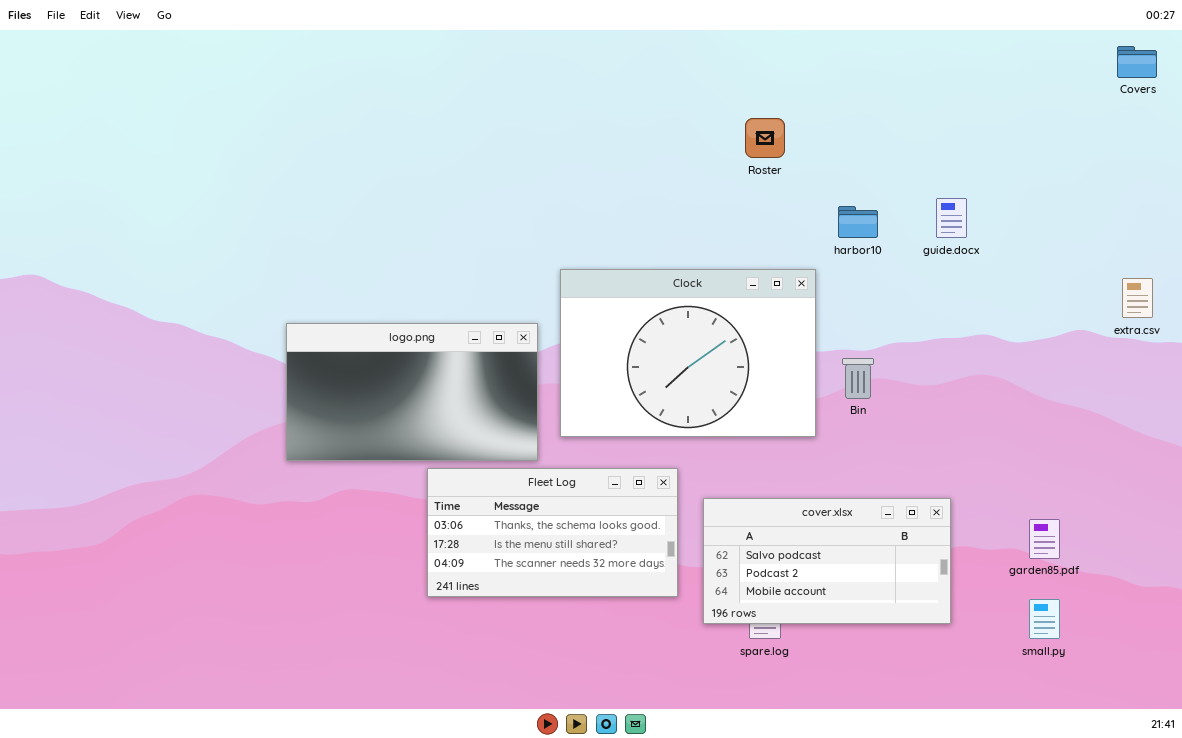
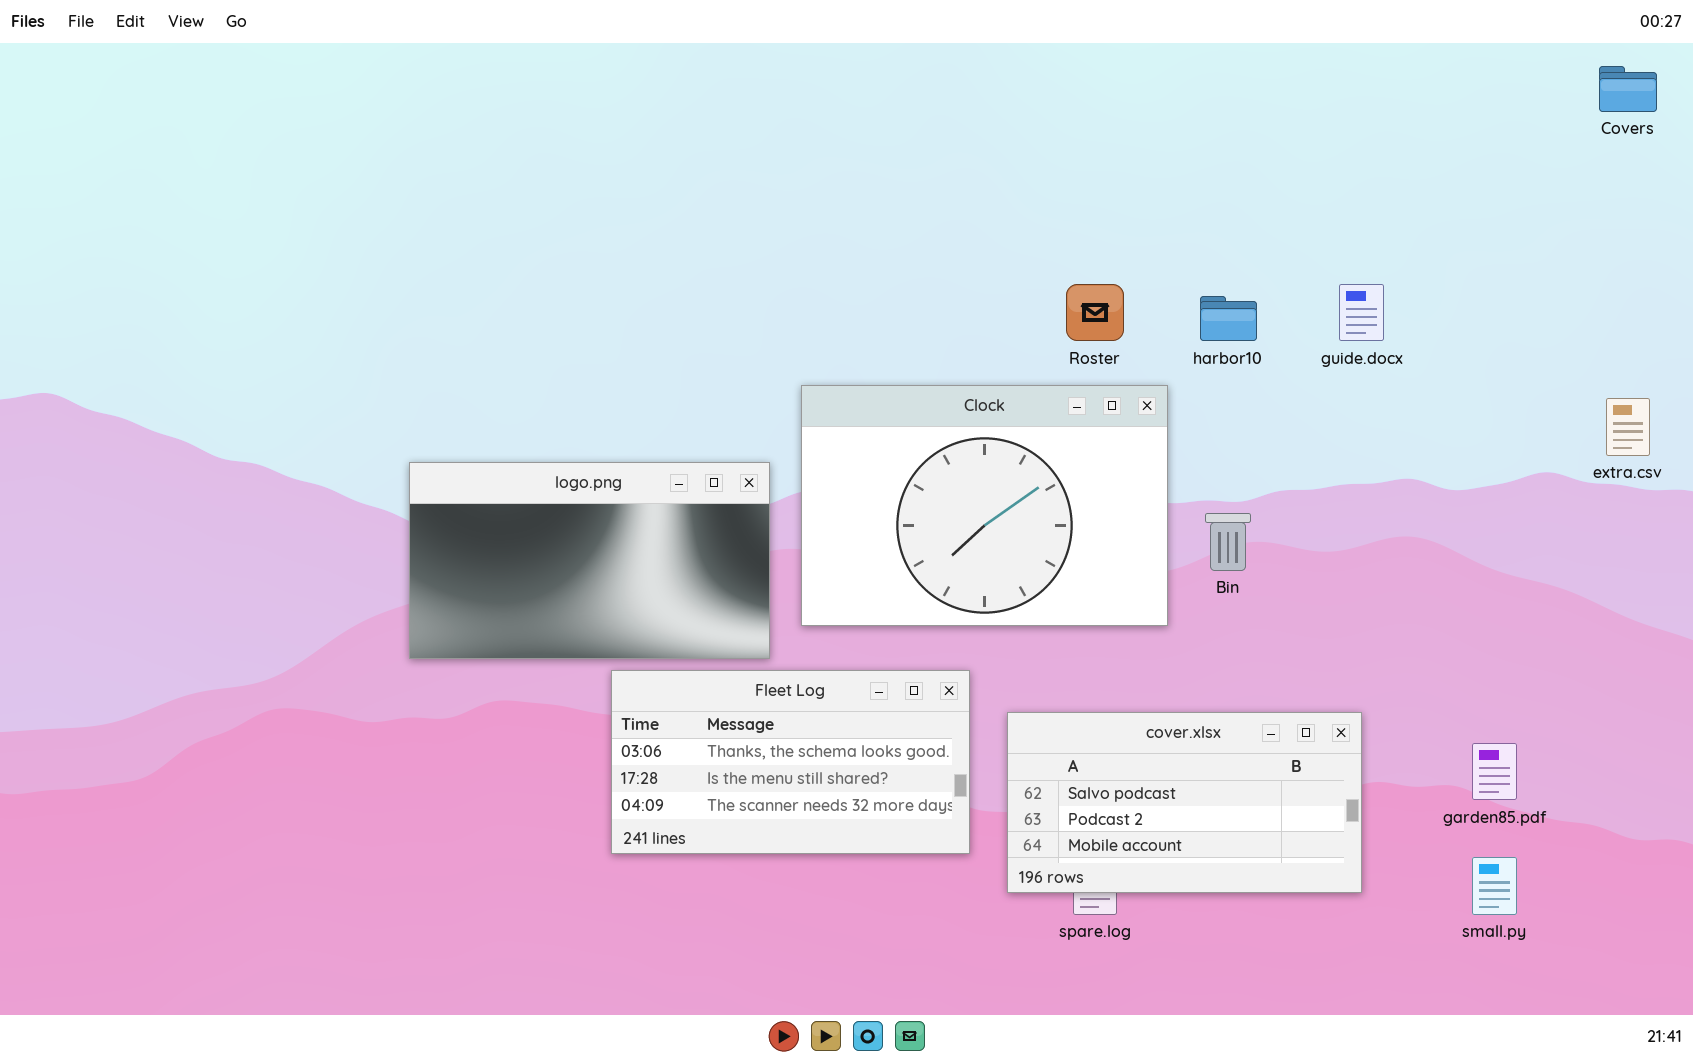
Roster: [745,118,785,158] -> [1066,284,1124,341], moved

